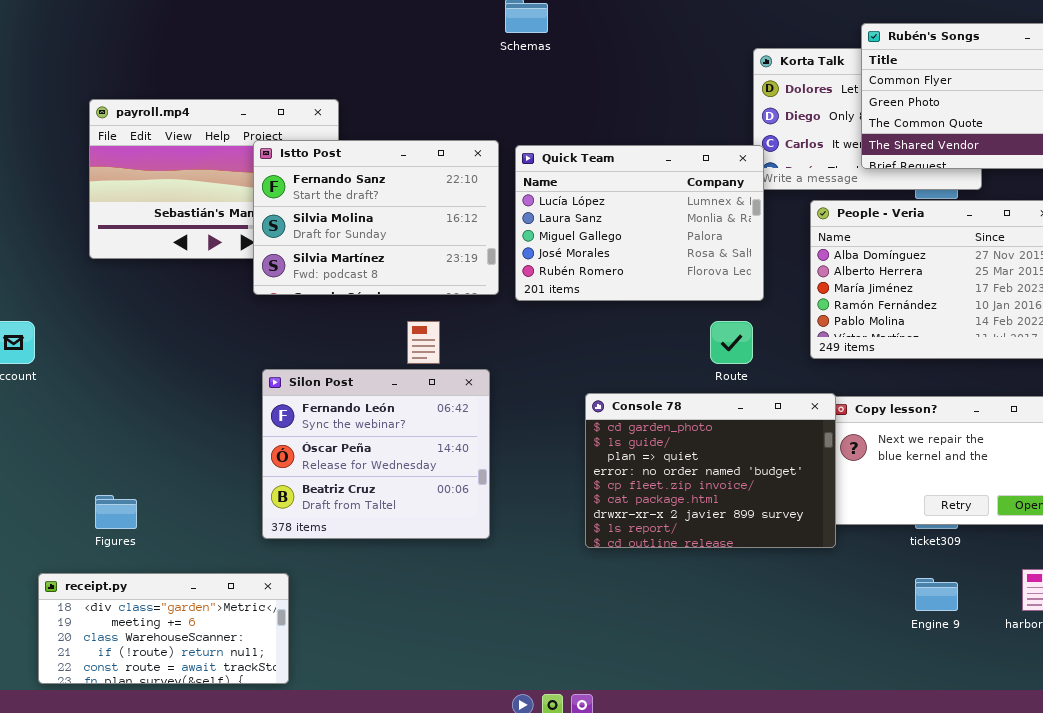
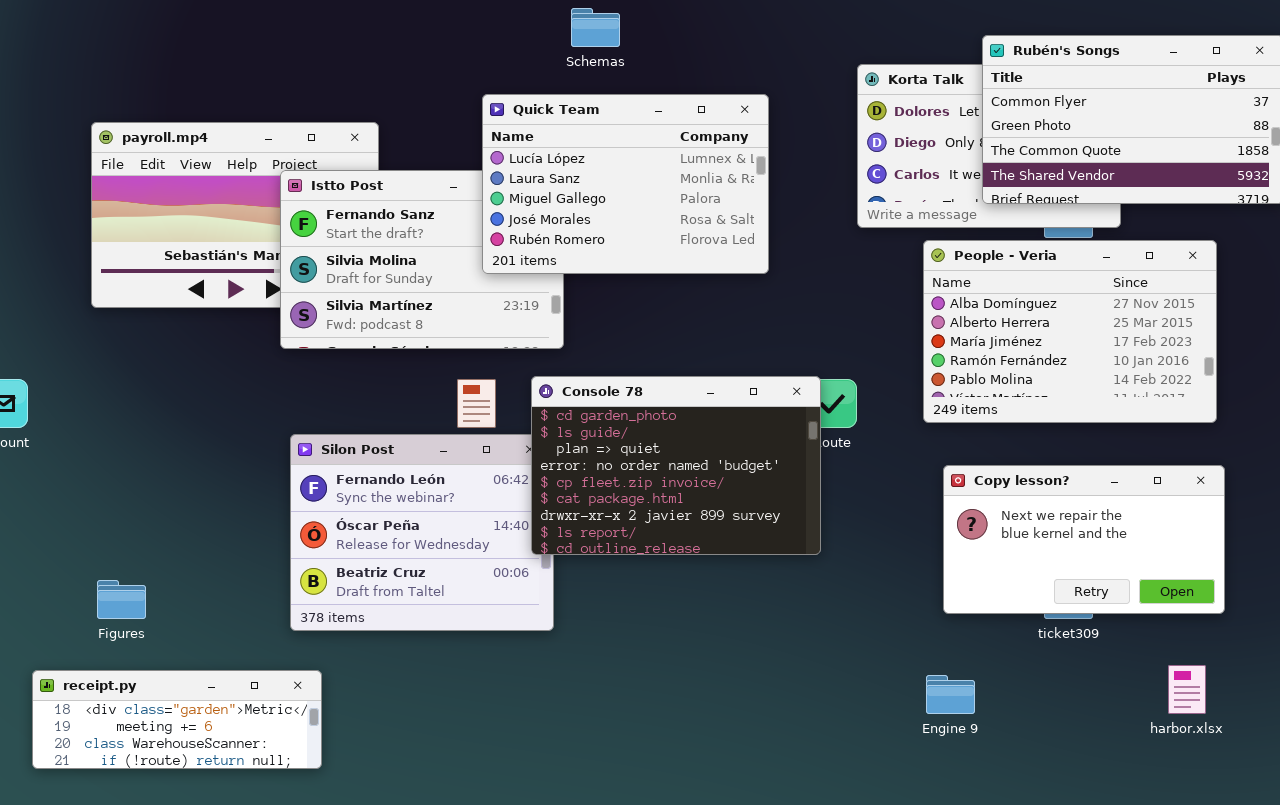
Quick Team: [515,145,764,301] -> [482,94,769,274], moved
Console 78: [585,393,836,548] -> [531,376,821,555], moved
receipt.py: [38,573,289,684] -> [32,670,322,769], resized
Engine 9: [915,578,958,611] -> [926,675,975,714], moved

